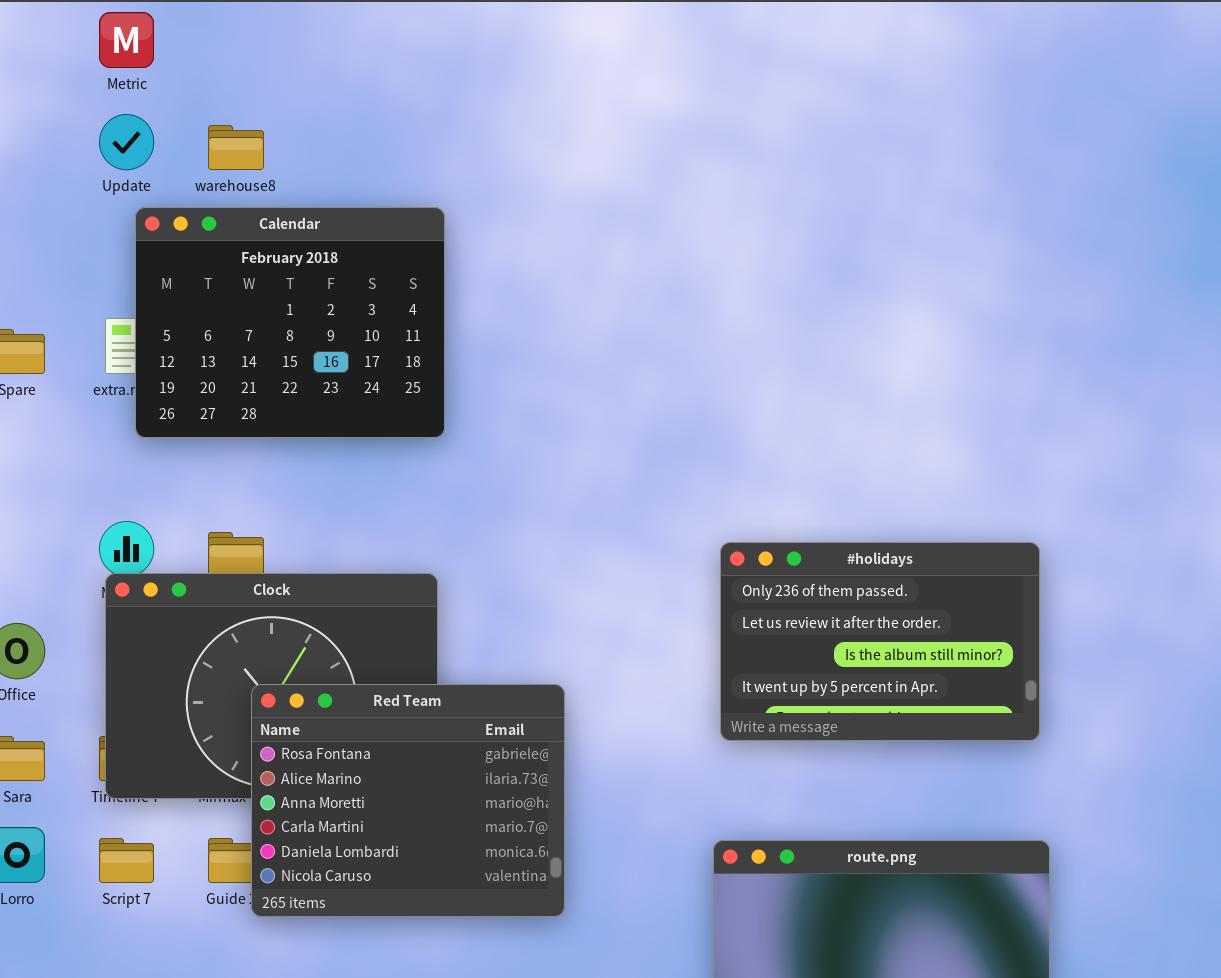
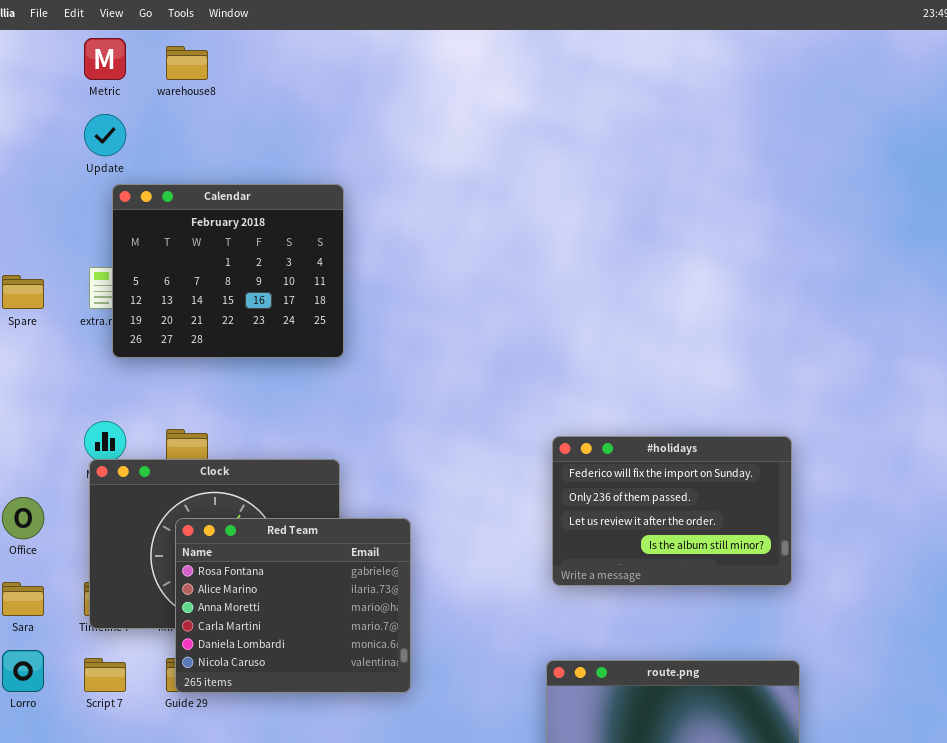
warehouse8: [208,125,264,170] -> [166,46,208,80], moved
#holidays: [720,542,1040,741] -> [552,436,792,586], scrolled up 1 row
Red Team: [251,684,565,917] -> [175,518,411,693], moved

